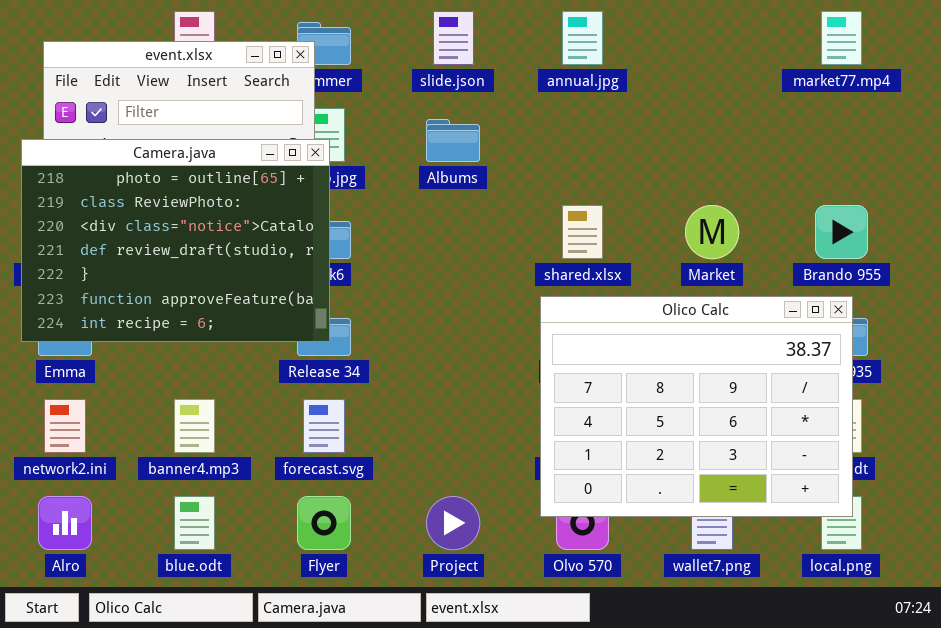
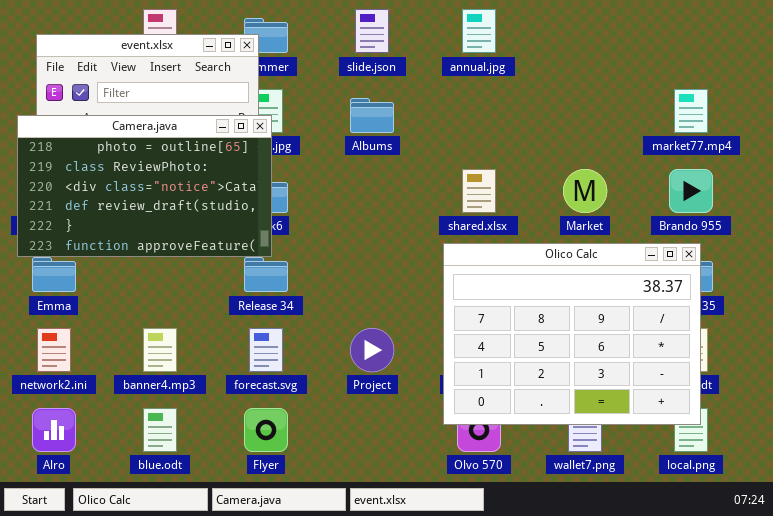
market77.mp4: [821,11,862,65] -> [674,89,708,133], moved
Camera.java: [21,139,330,342] -> [17,115,272,257], resized
Project: [426,496,480,550] -> [350,328,394,372], moved

